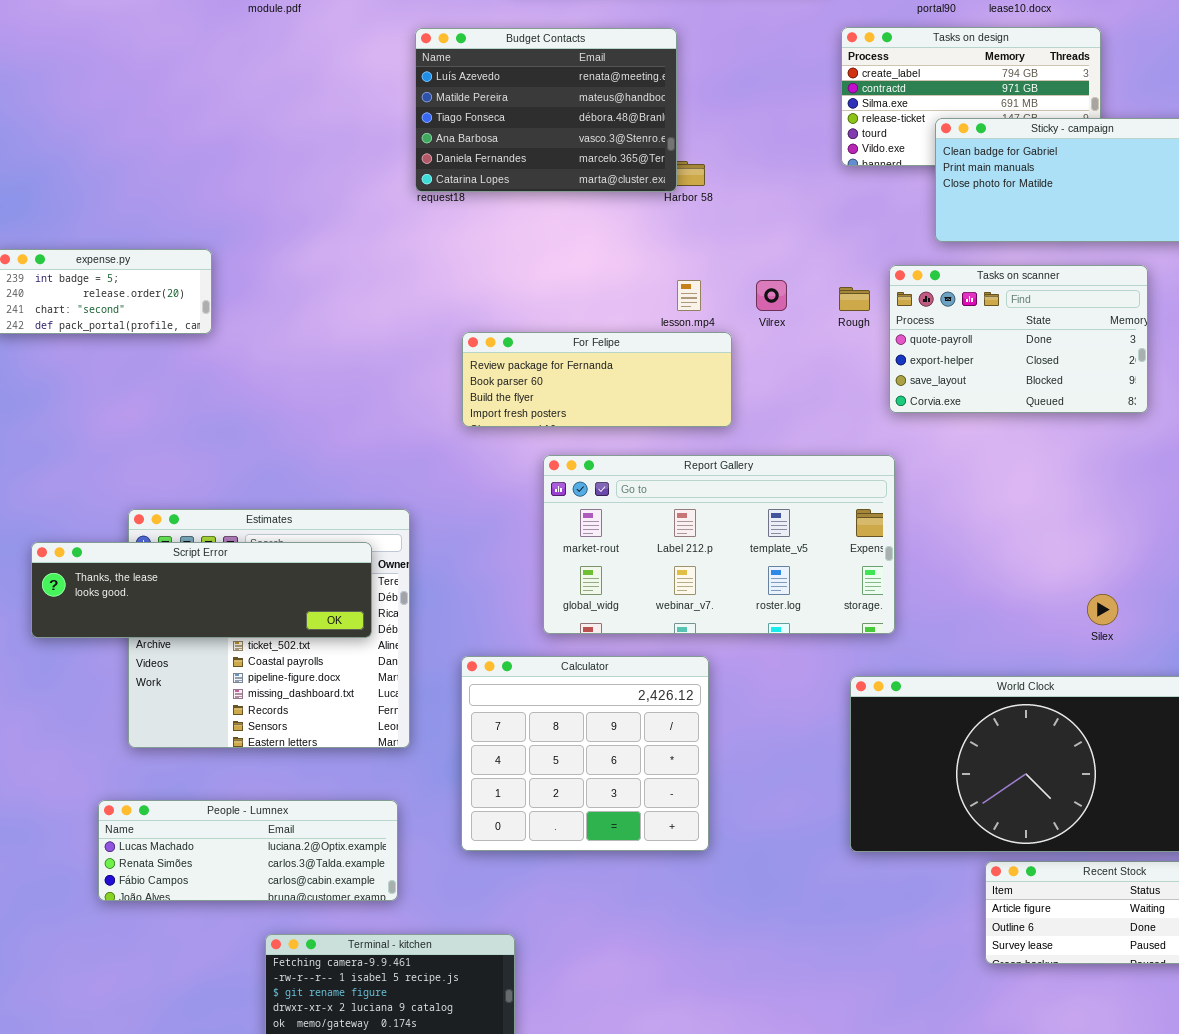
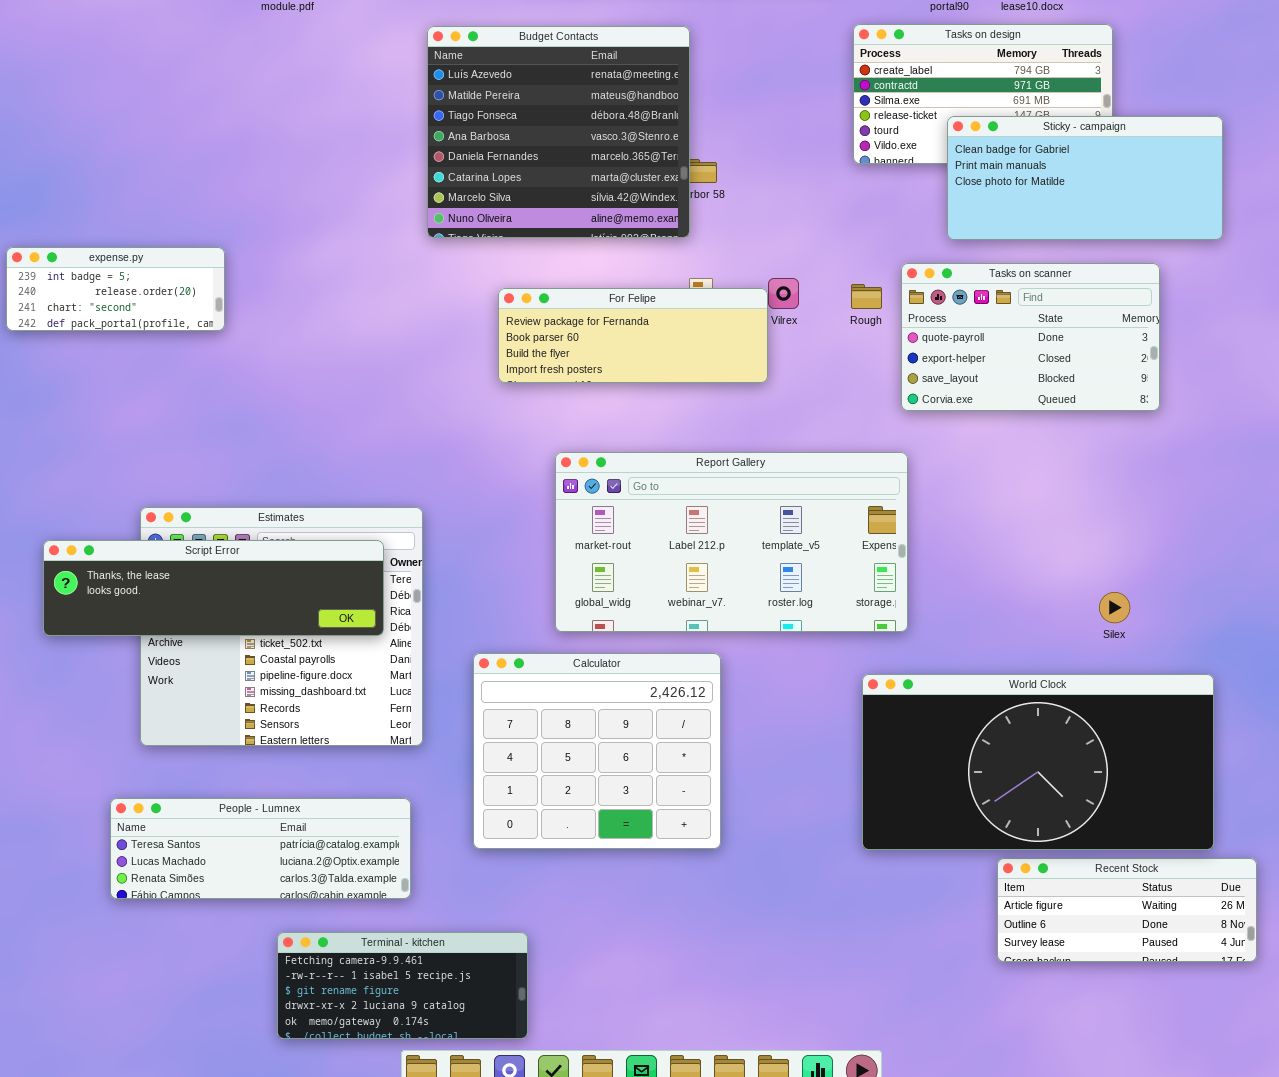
Budget Contacts: [415,28,677,192] -> [427,26,690,238], resized
For Felipe: [462,332,732,427] -> [498,288,768,383], moved
People - Lumnex: [98,800,398,901] -> [110,798,411,899], scrolled up 1 row

